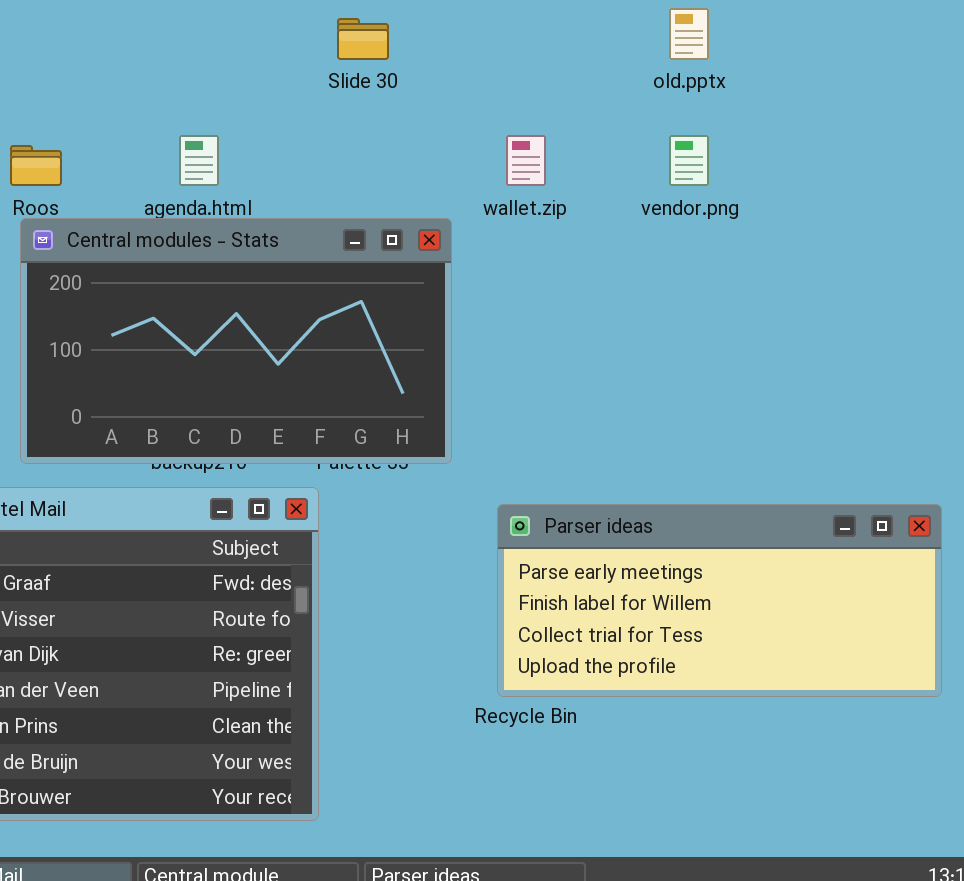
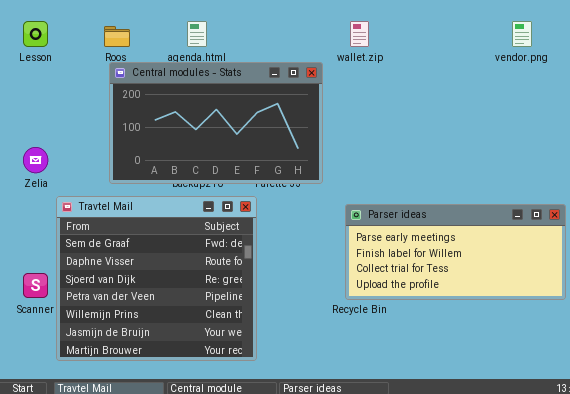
vendor.png: [669,135,709,186] -> [512,21,532,47], moved

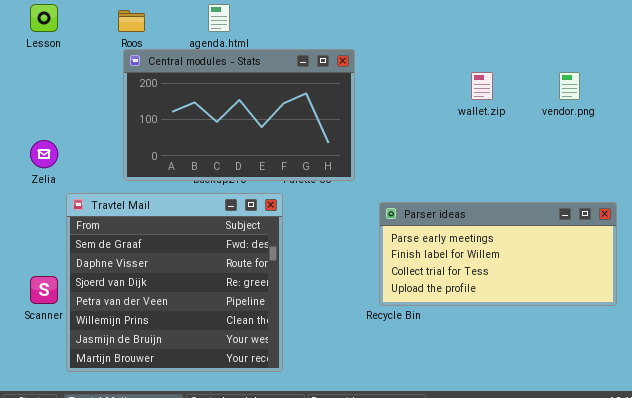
wallet.zip: [350,21,369,47] -> [471,72,493,100], moved
vendor.png: [512,21,532,47] -> [559,72,580,100], moved

